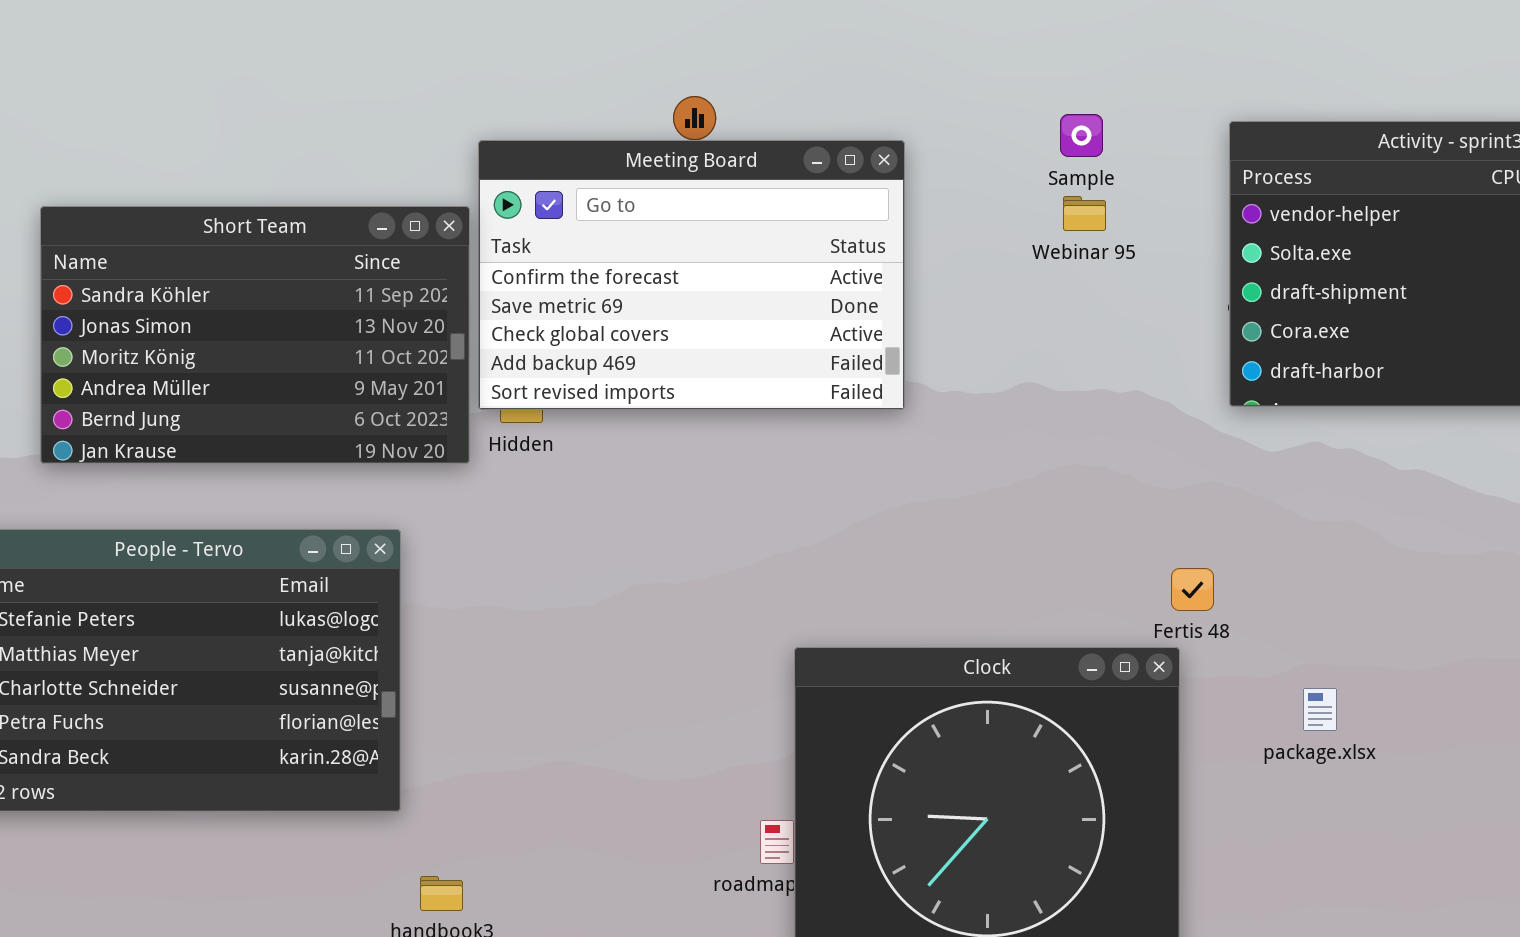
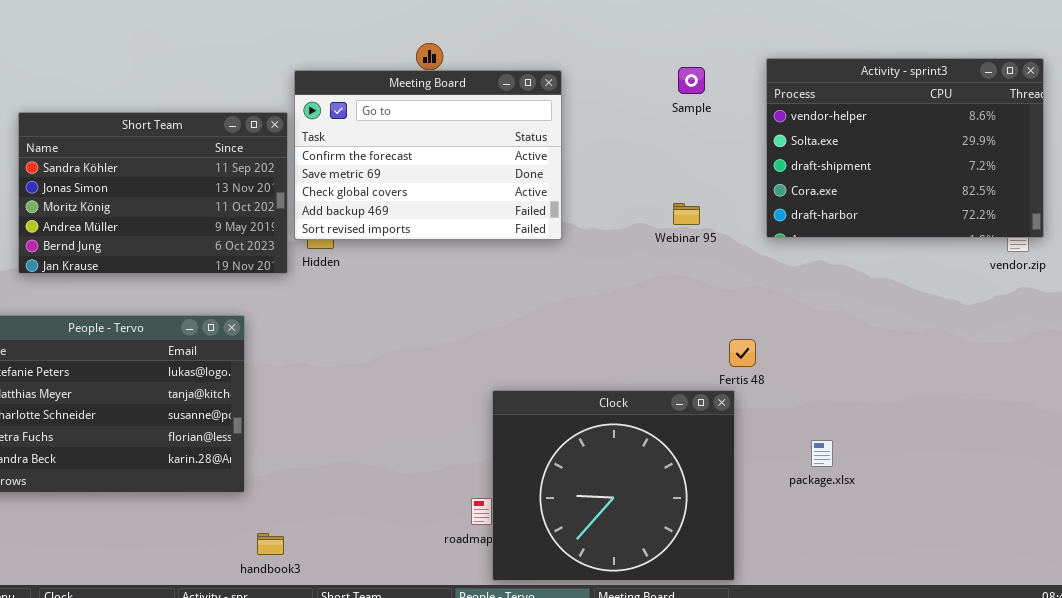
Sample: [1060,114,1103,157] -> [678,67,705,94], moved
Webinar 95: [1063,196,1106,231] -> [673,203,700,225], moved
package.xlsx: [1303,688,1337,731] -> [811,440,833,467], moved

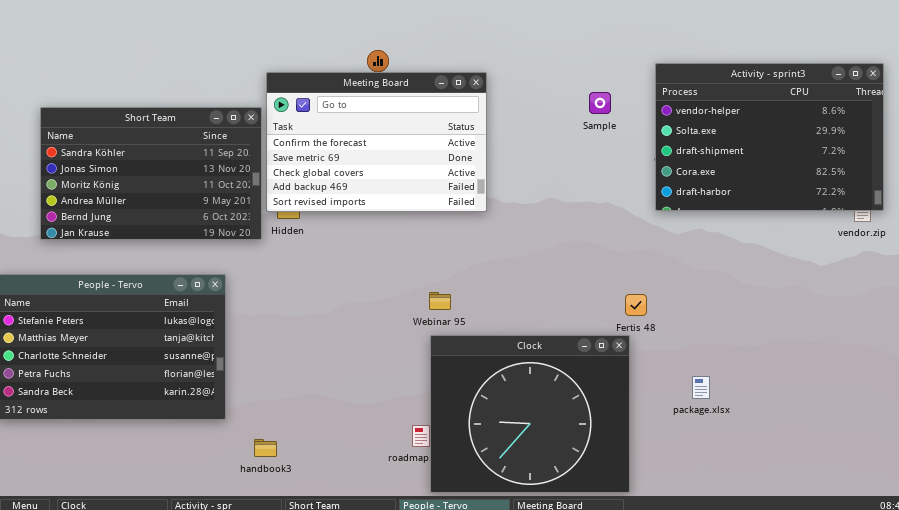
Sample: [678,67,705,94] -> [589,92,611,114], moved
Webinar 95: [673,203,700,225] -> [429,292,451,310], moved
handbook3: [257,533,284,555] -> [254,439,277,457], moved

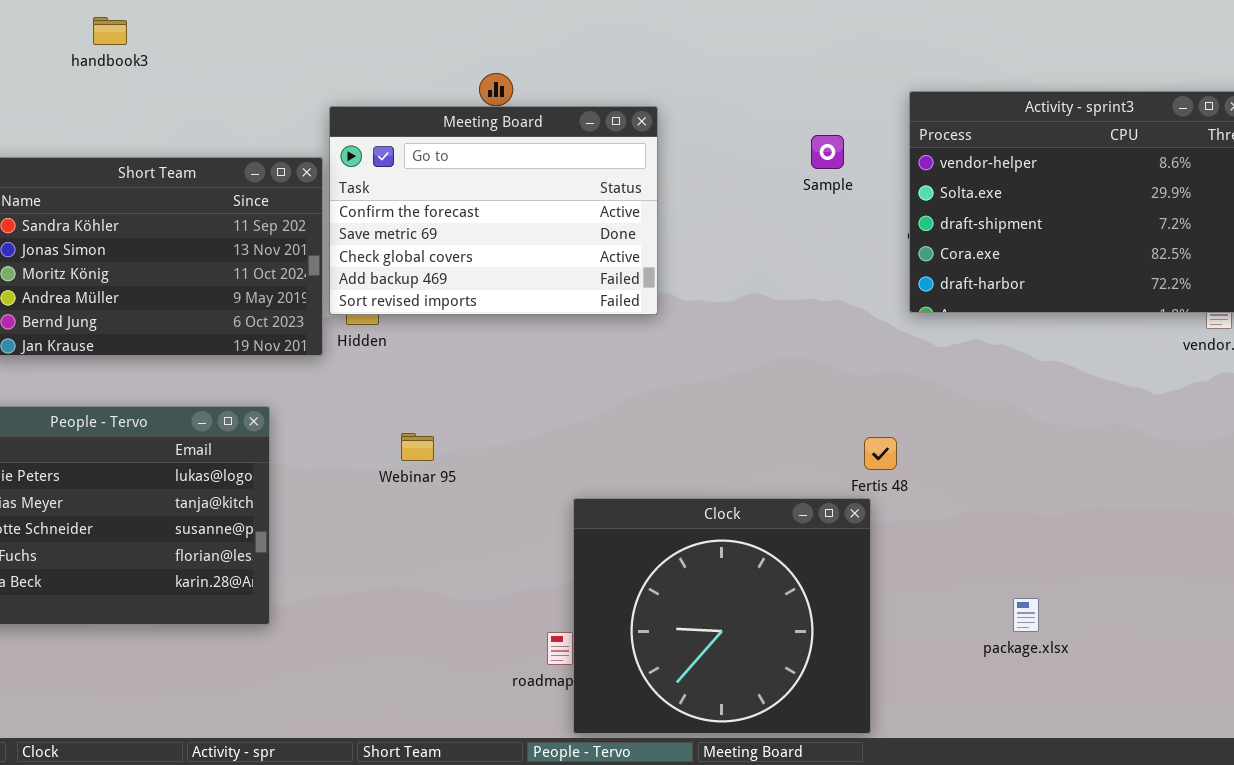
Webinar 95: [429,292,451,310] -> [401,433,434,461], moved
package.xlsx: [692,376,710,399] -> [1013,598,1039,632], moved
handbook3: [254,439,277,457] -> [93,17,127,45], moved

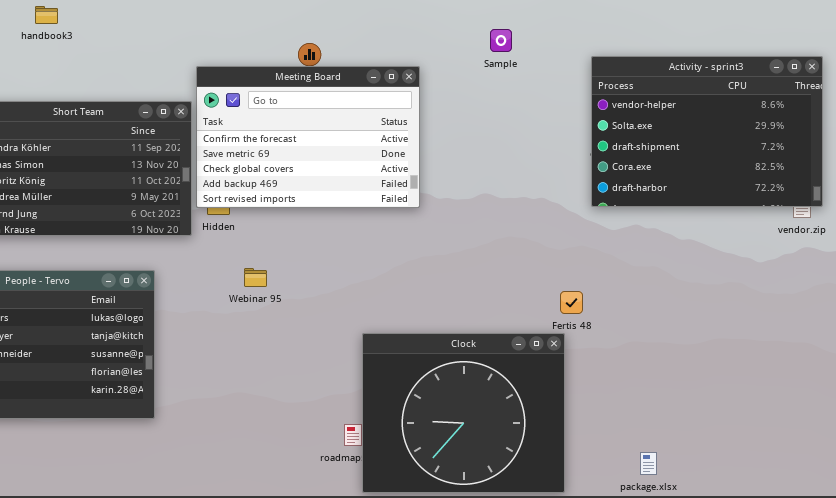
Sample: [811,135,844,169] -> [490,29,512,52], moved
Webinar 95: [401,433,434,461] -> [244,268,267,287], moved
package.xlsx: [1013,598,1039,632] -> [640,452,657,475], moved

